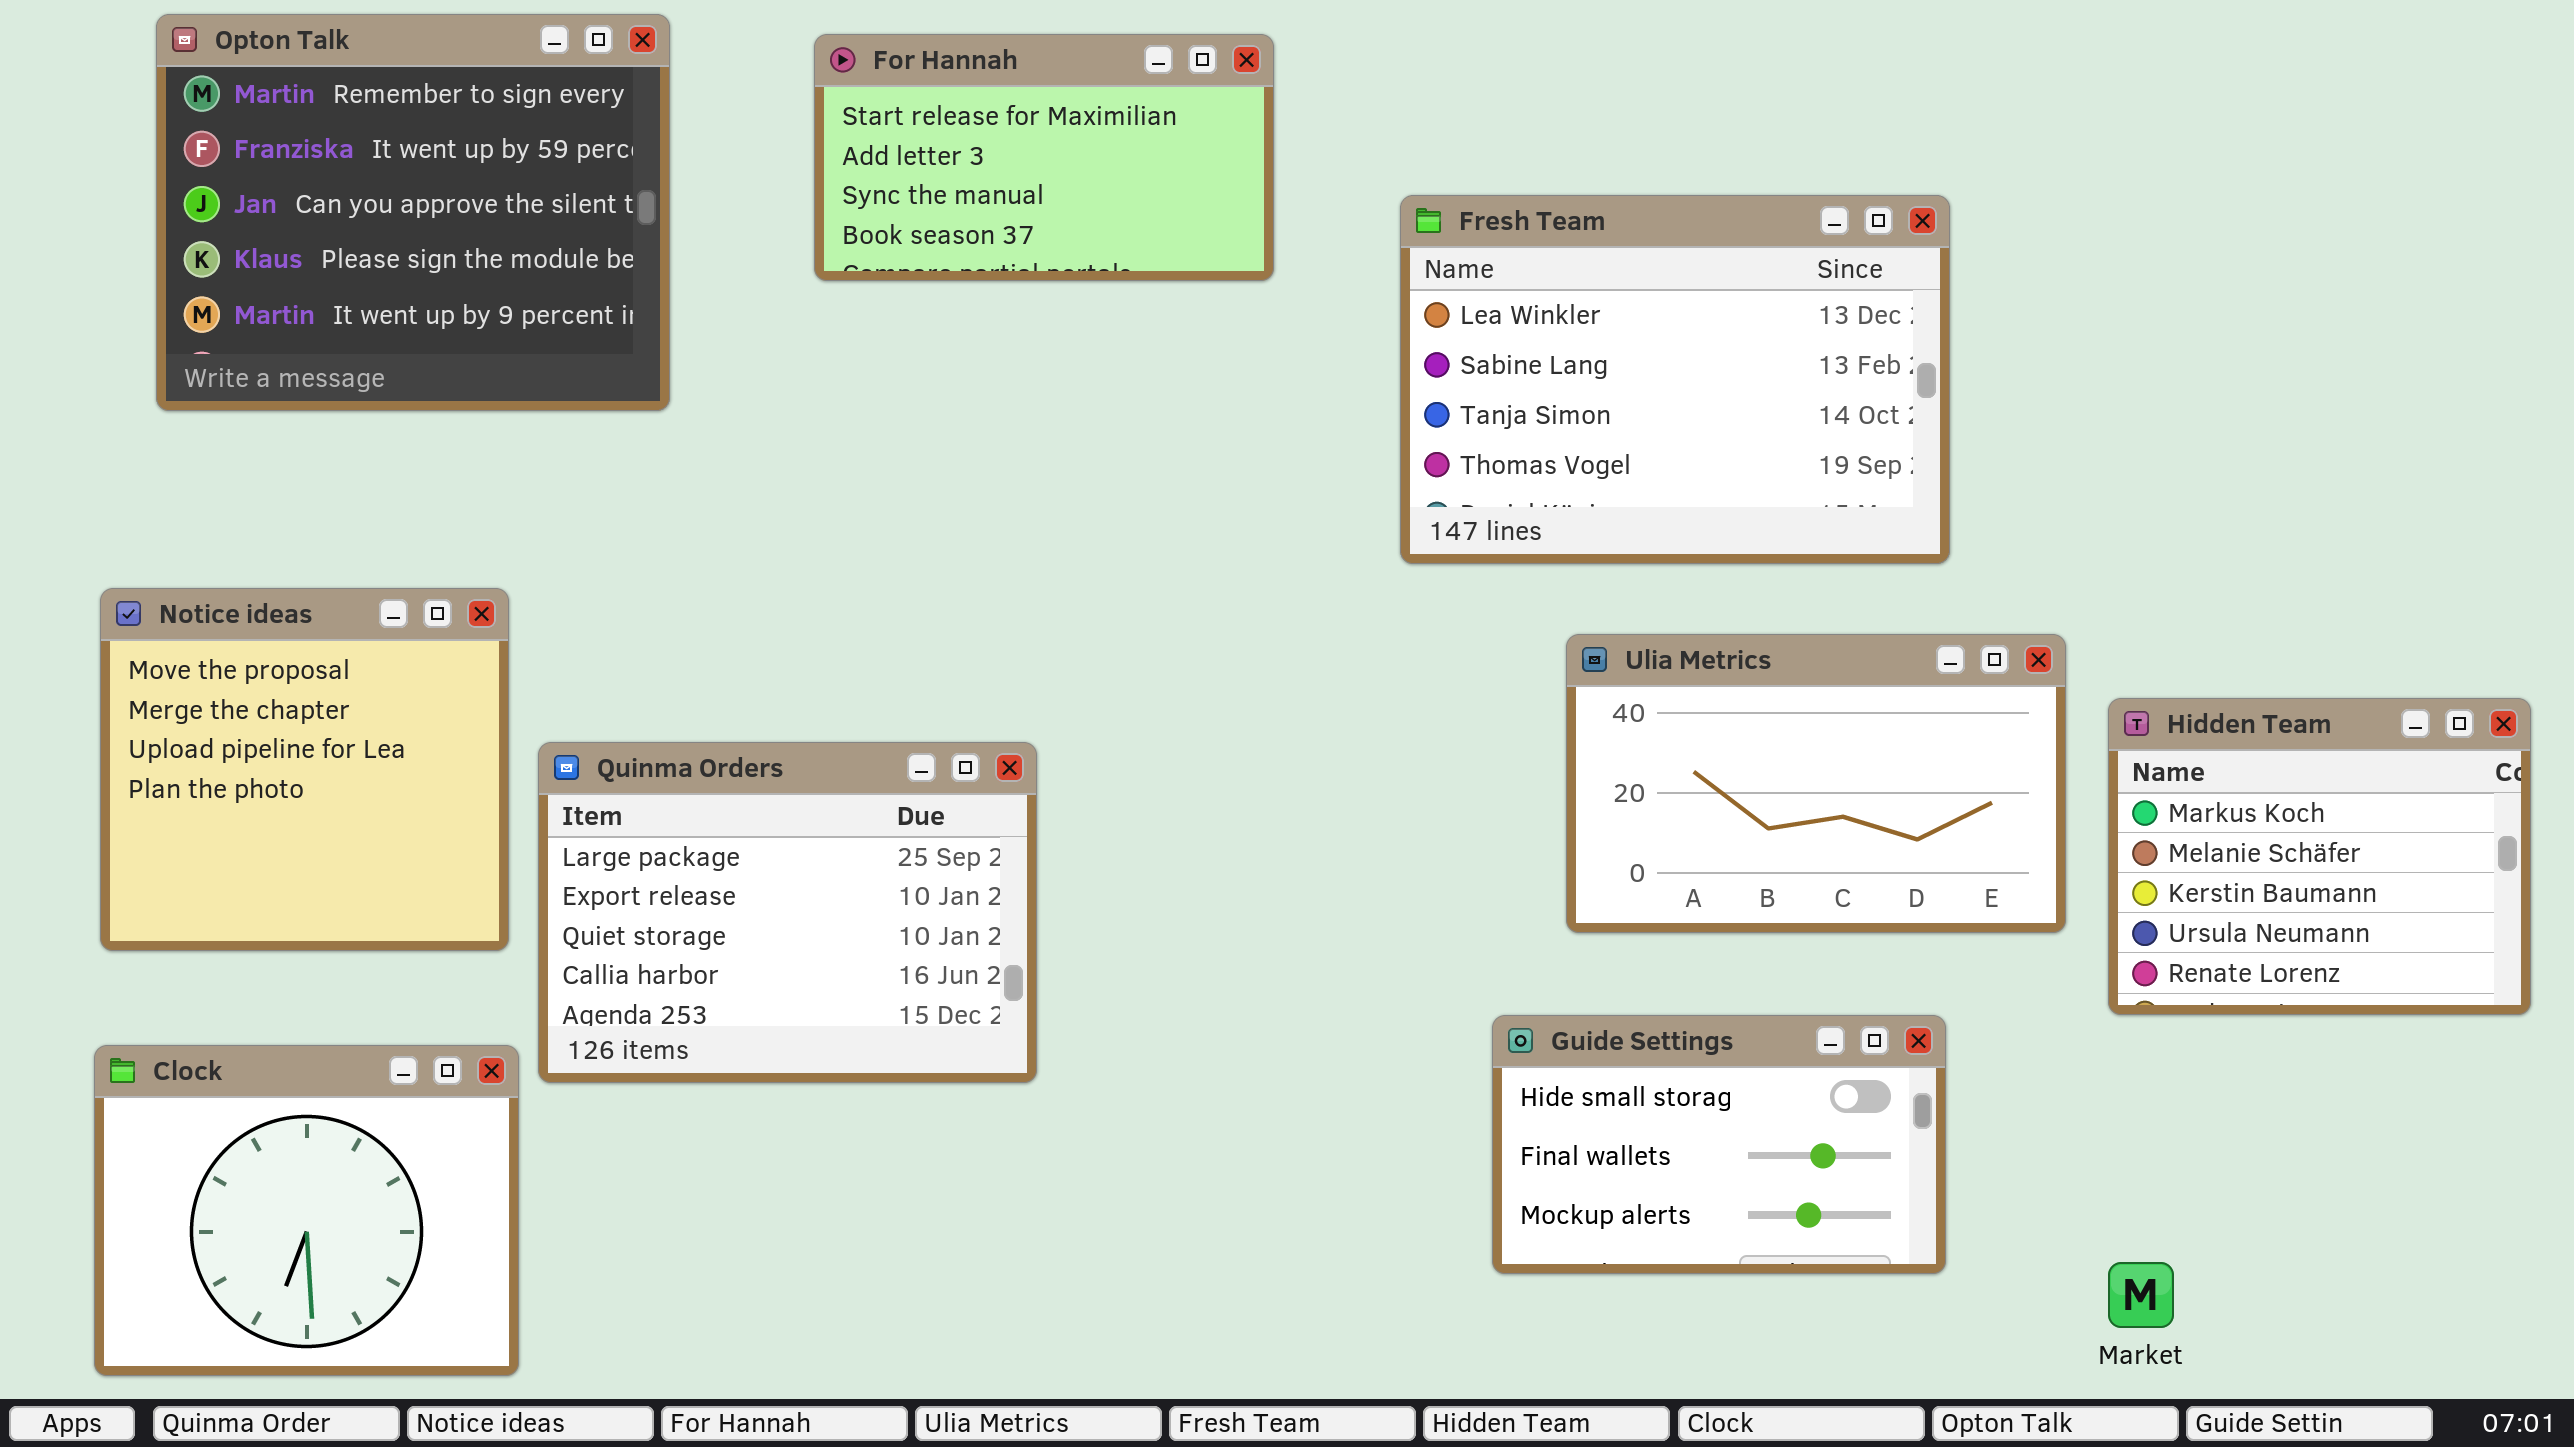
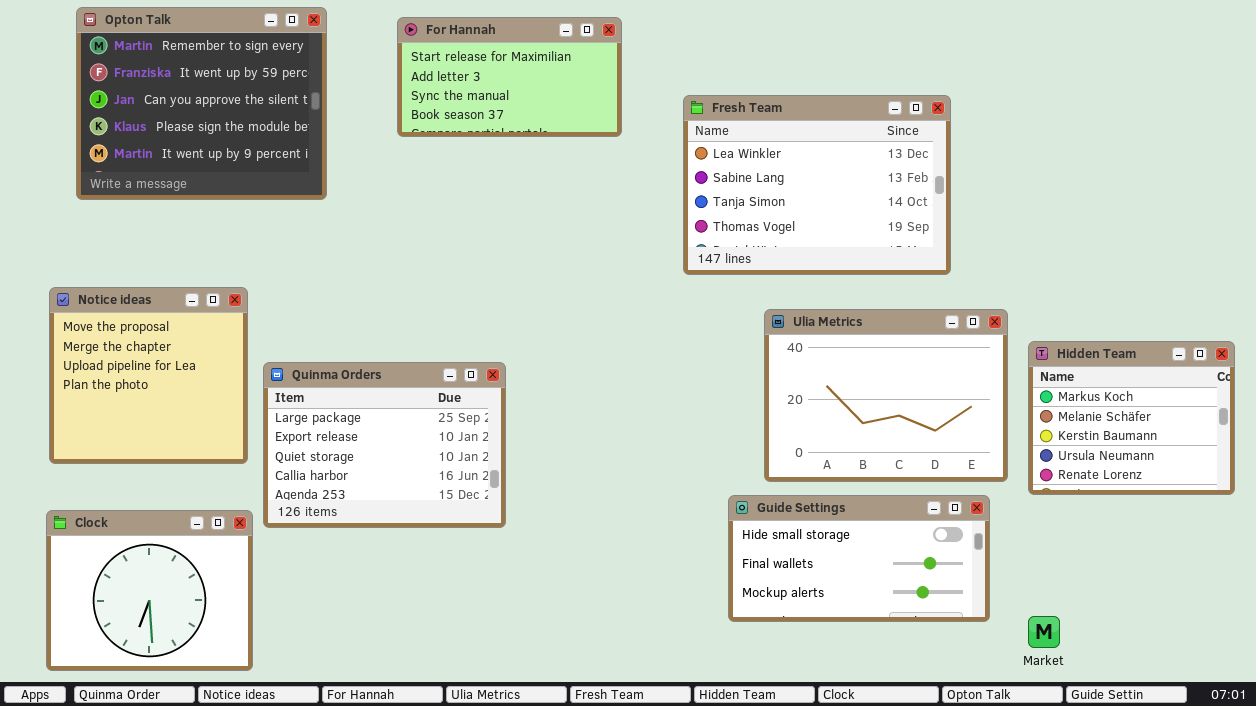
Ulia Metrics: [1566,634,2066,933] -> [764,309,1008,482], resized
Guide Settings: [1492,1015,1946,1274] -> [728,495,990,622], resized

